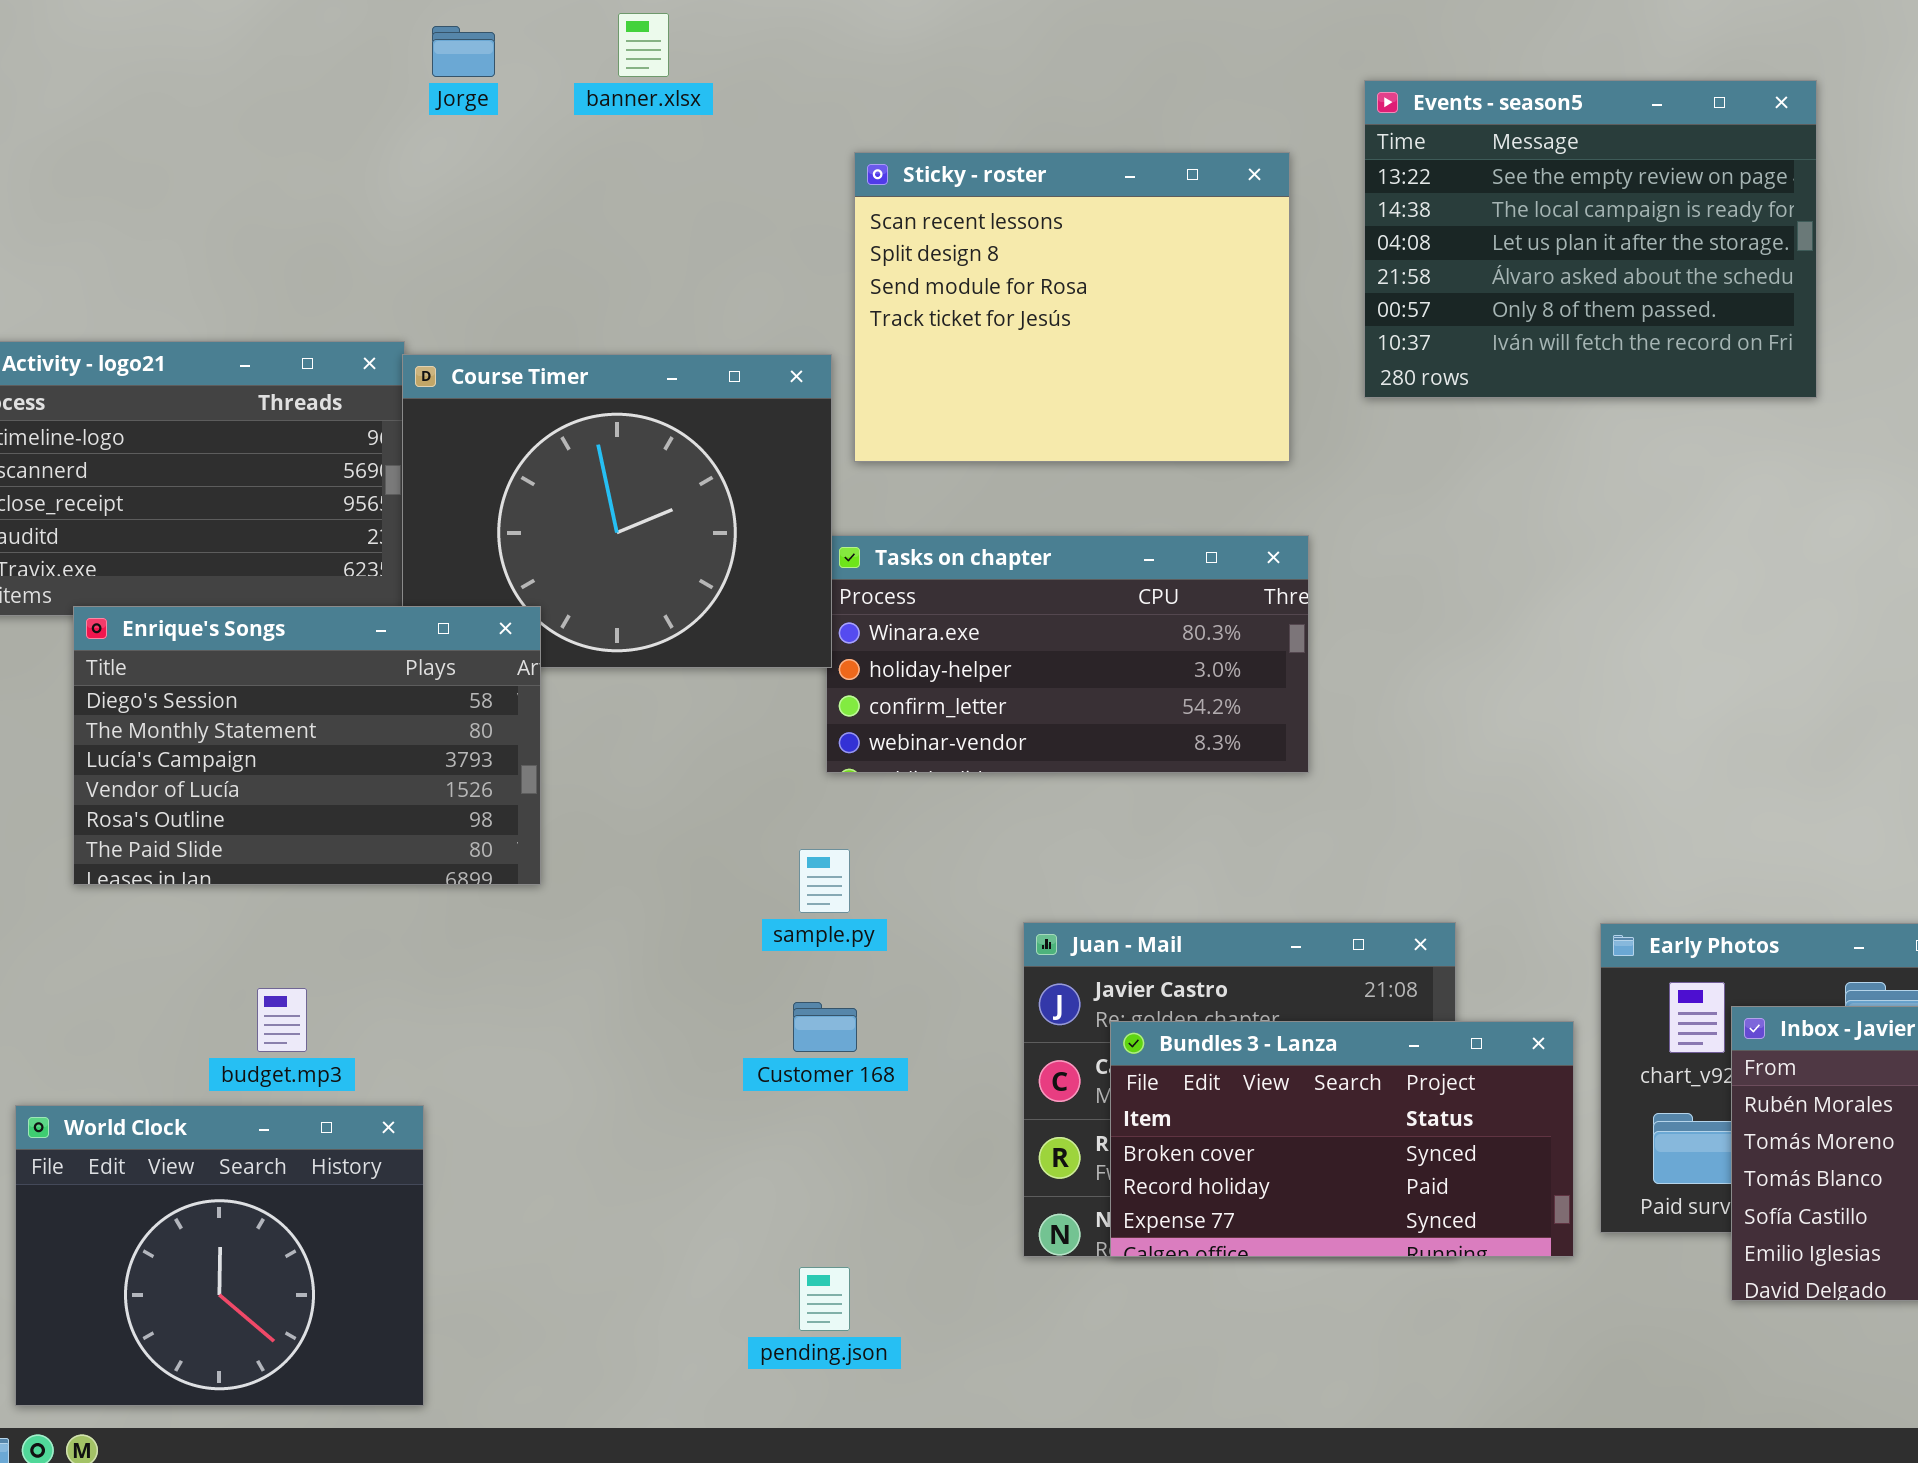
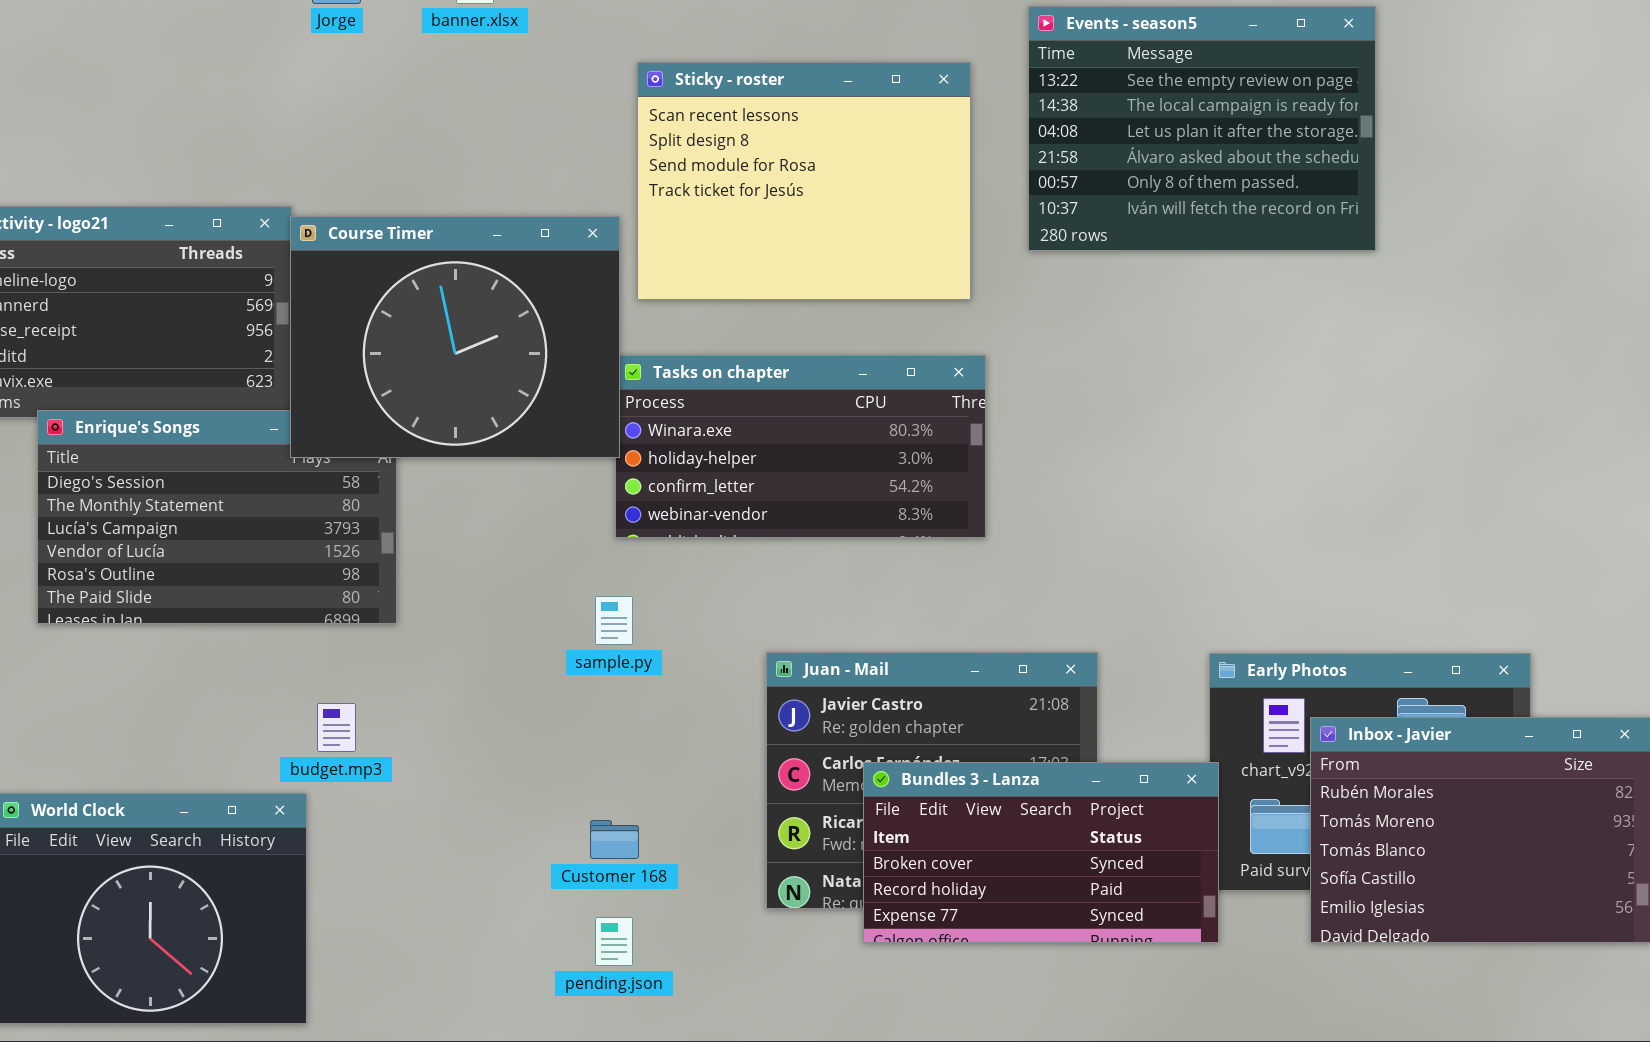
Course Timer: [402,354,832,668] -> [290,216,620,458], raised
budget.mp3: [257,988,307,1052] -> [317,703,356,752], moved
Customer 168: [793,1002,857,1052] -> [590,820,639,859], moved
Bundles 3 - Lanza: [1110,1021,1574,1257] -> [863,762,1219,943], moved

